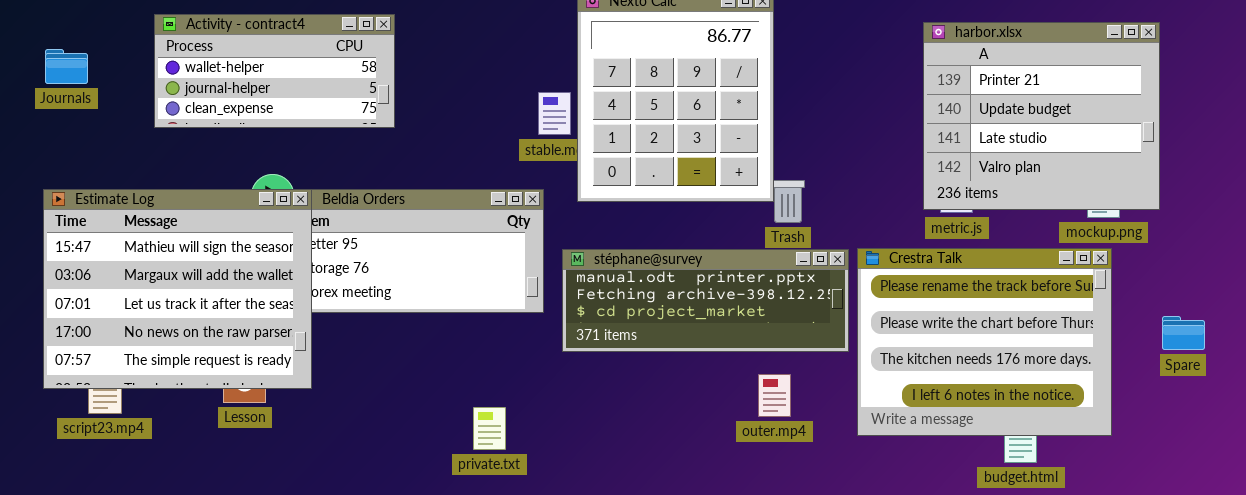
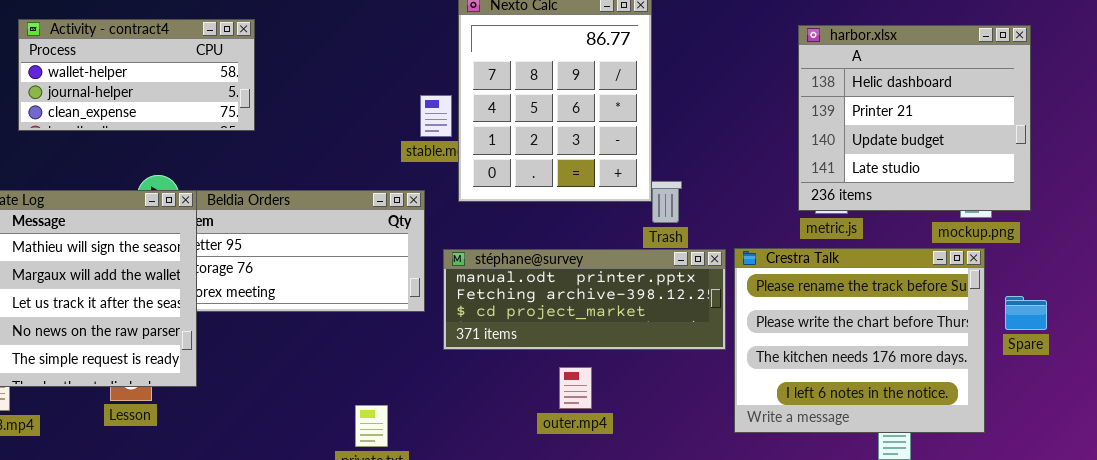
Activity - contract4: [154,14,395,128] -> [18,19,255,131], moved
harbor.xlsx: [923,22,1160,210] -> [798,25,1031,211], scrolled up 1 row
Spare: [1162,316,1205,350] -> [1005,296,1047,330], moved
outer.mp4: [758,374,791,417] -> [559,367,592,409], moved

